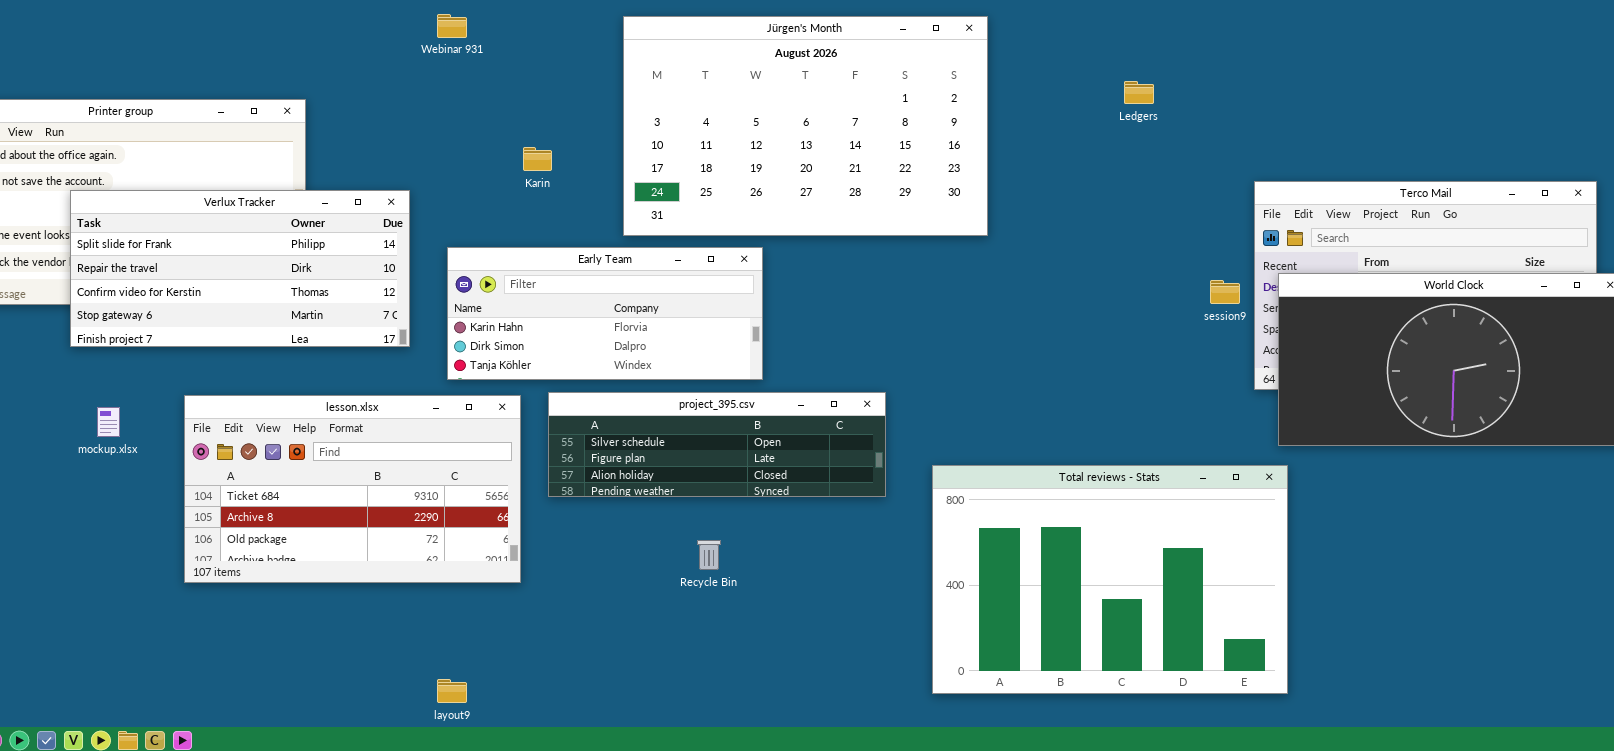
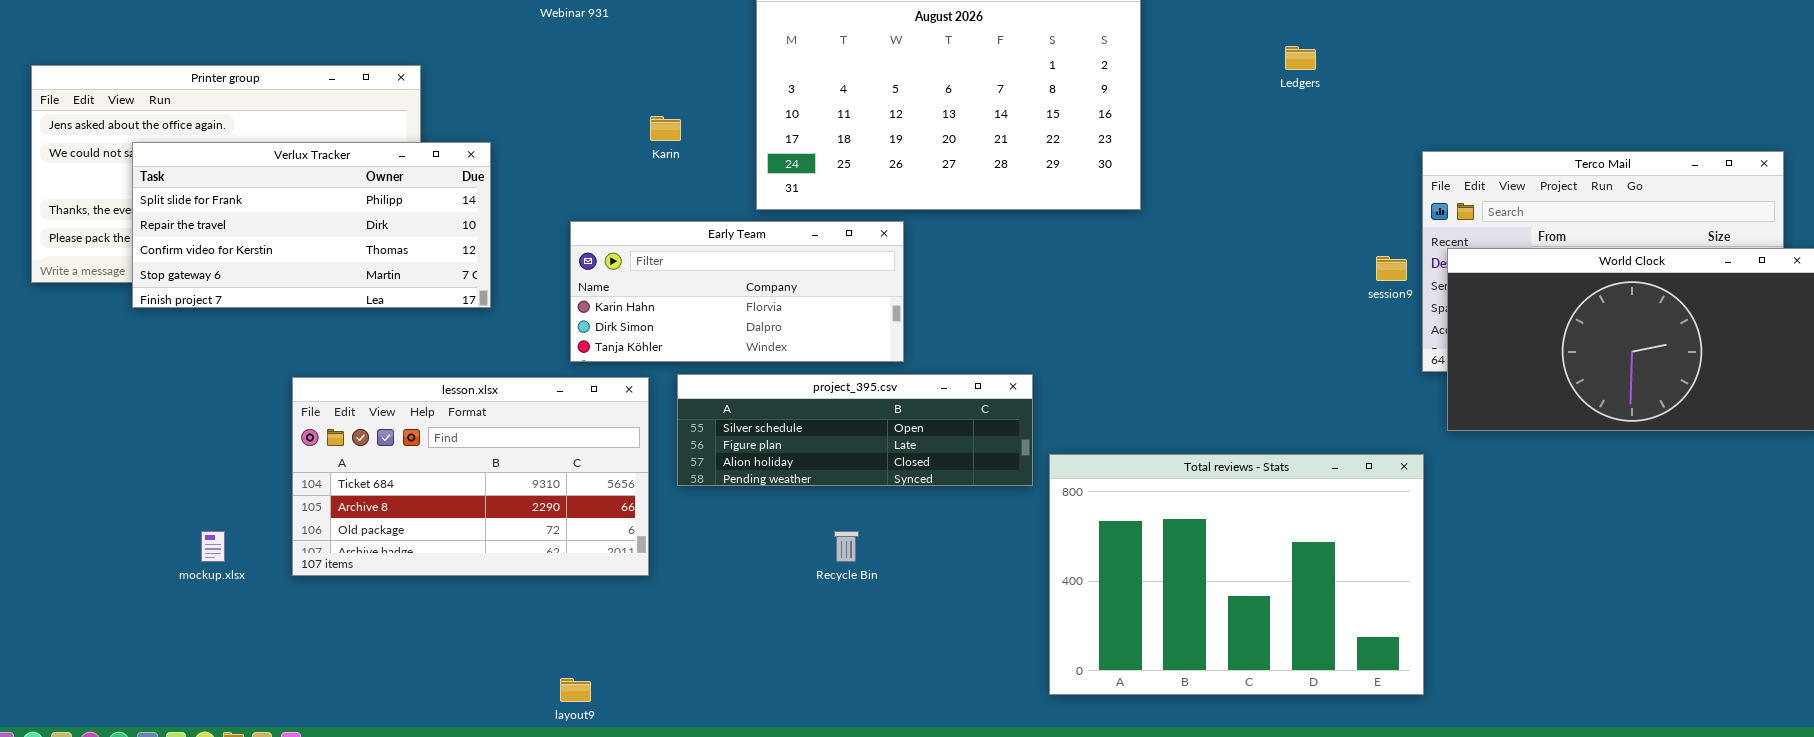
Verlux Tracker: [70,190,410,347] -> [132,142,491,308], moved
mockup.xlsx: [97,407,120,437] -> [201,531,225,562], moved
Total reviews - Stats: [932,465,1288,694] -> [1049,454,1424,695], moved

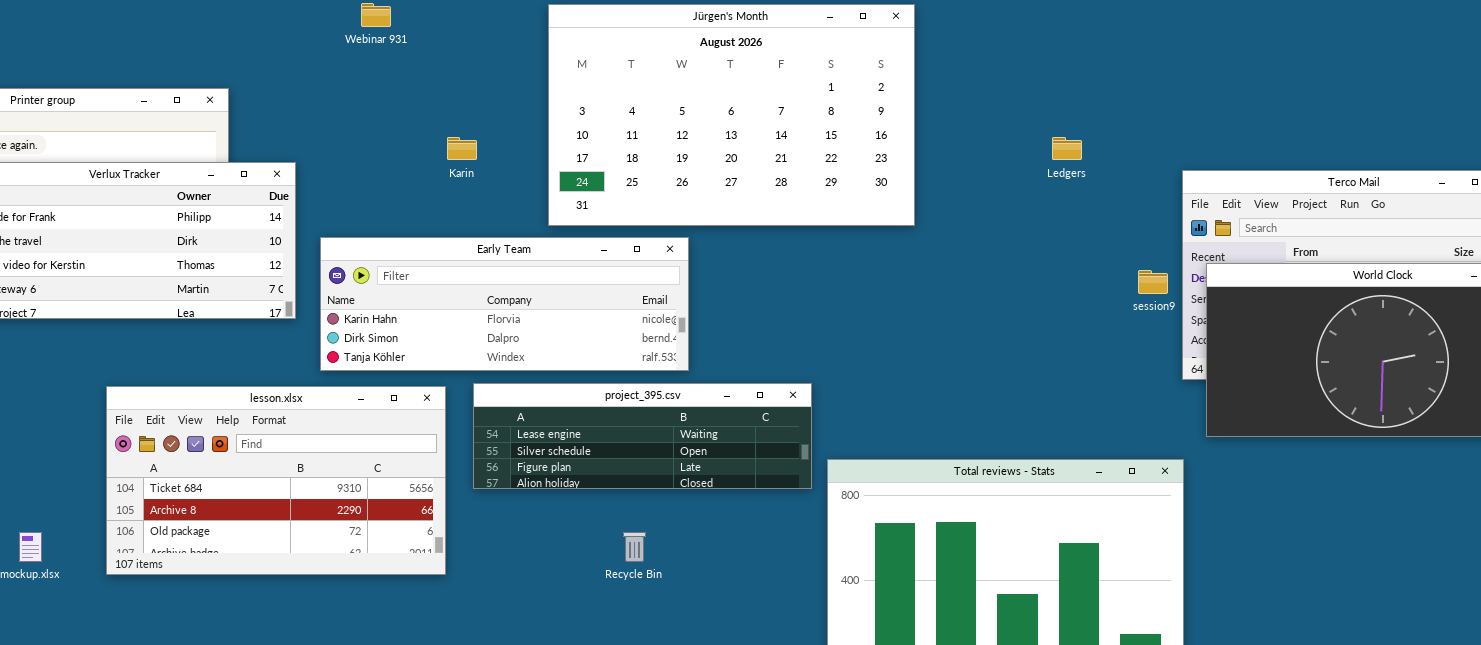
Ledgers: [1285,46,1316,70] -> [1052,137,1082,160], moved
Early Team: [570,221,904,362] -> [320,237,689,371], resized
project_395.csv: [677,374,1033,486] -> [473,383,812,489], scrolled up 1 row

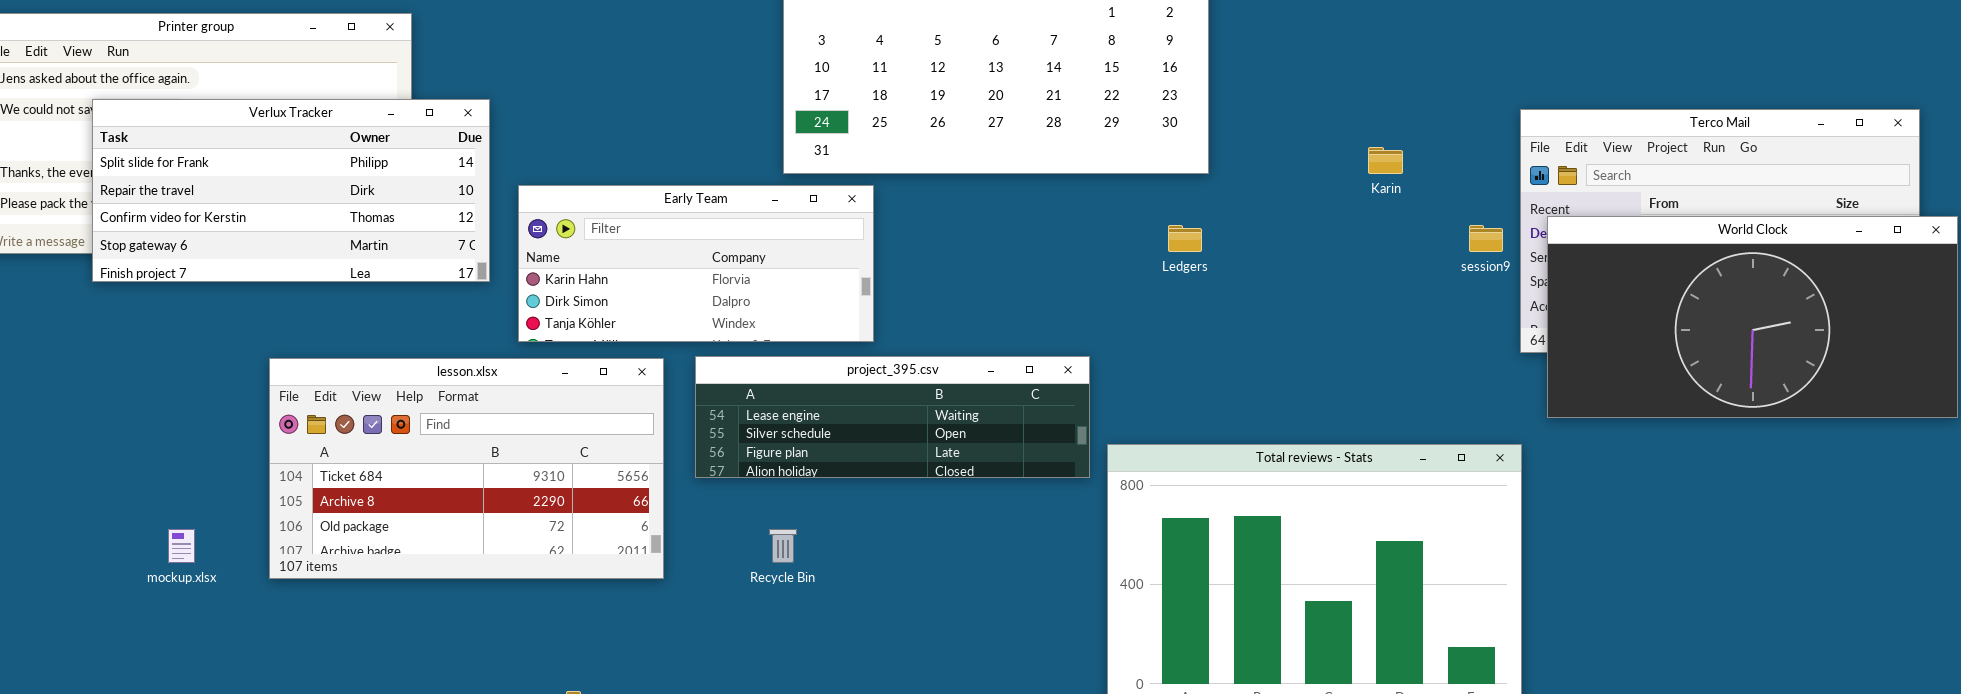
Karin: [447,137,477,160] -> [1368,147,1403,174], moved
Ledgers: [1052,137,1082,160] -> [1168,225,1202,252], moved
Early Team: [320,237,689,371] -> [518,185,874,342], resized
Recycle Bin: [623,532,646,562] -> [769,529,797,563], moved

